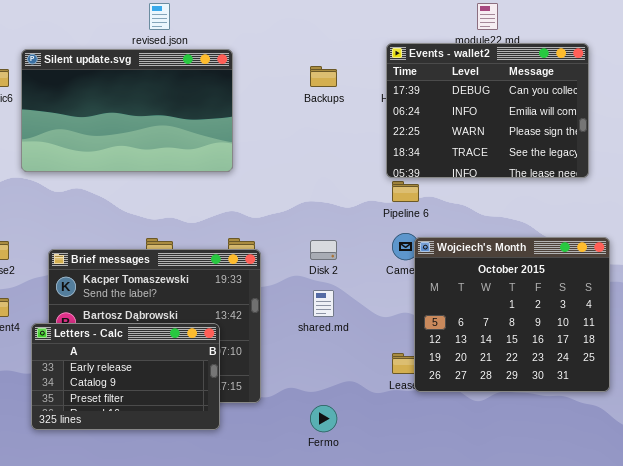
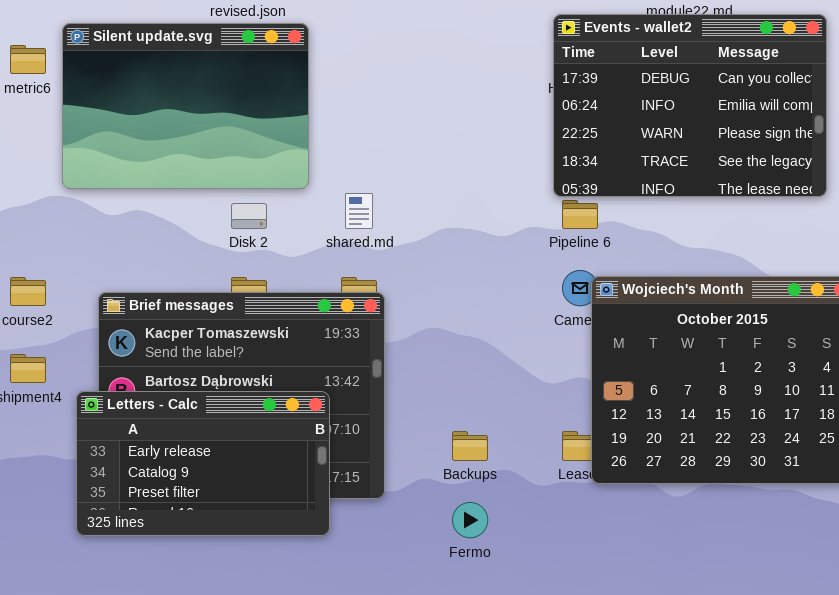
Silent update.svg: [21,49,233,172] -> [62,23,309,189], resized
Backups: [310,66,337,87] -> [452,431,488,461], moved
Disk 2: [310,240,337,260] -> [231,203,267,229], moved
shared.md: [313,290,334,317] -> [345,193,373,229], moved

